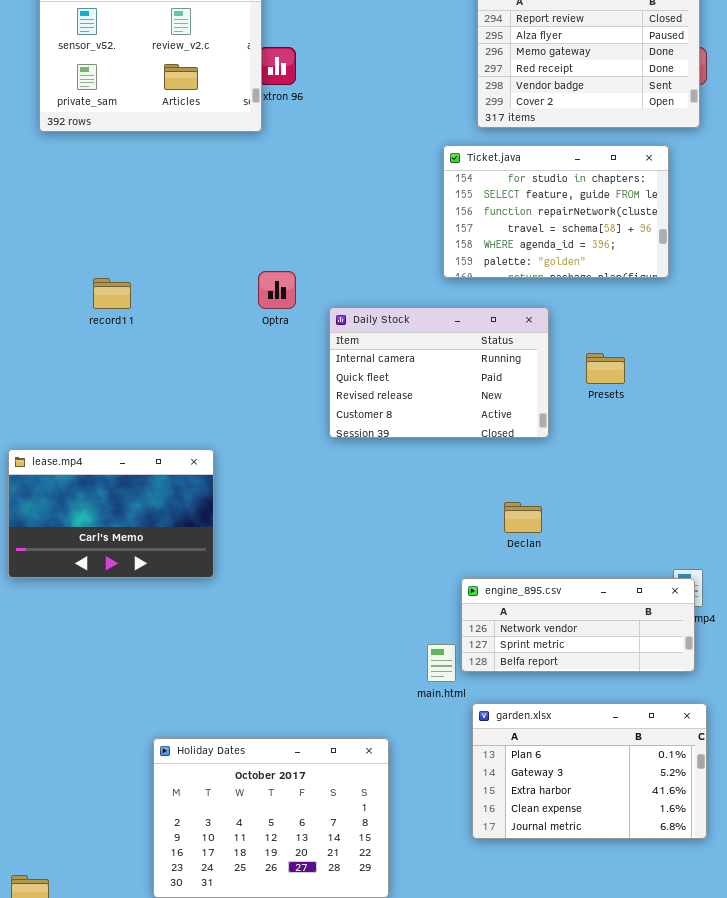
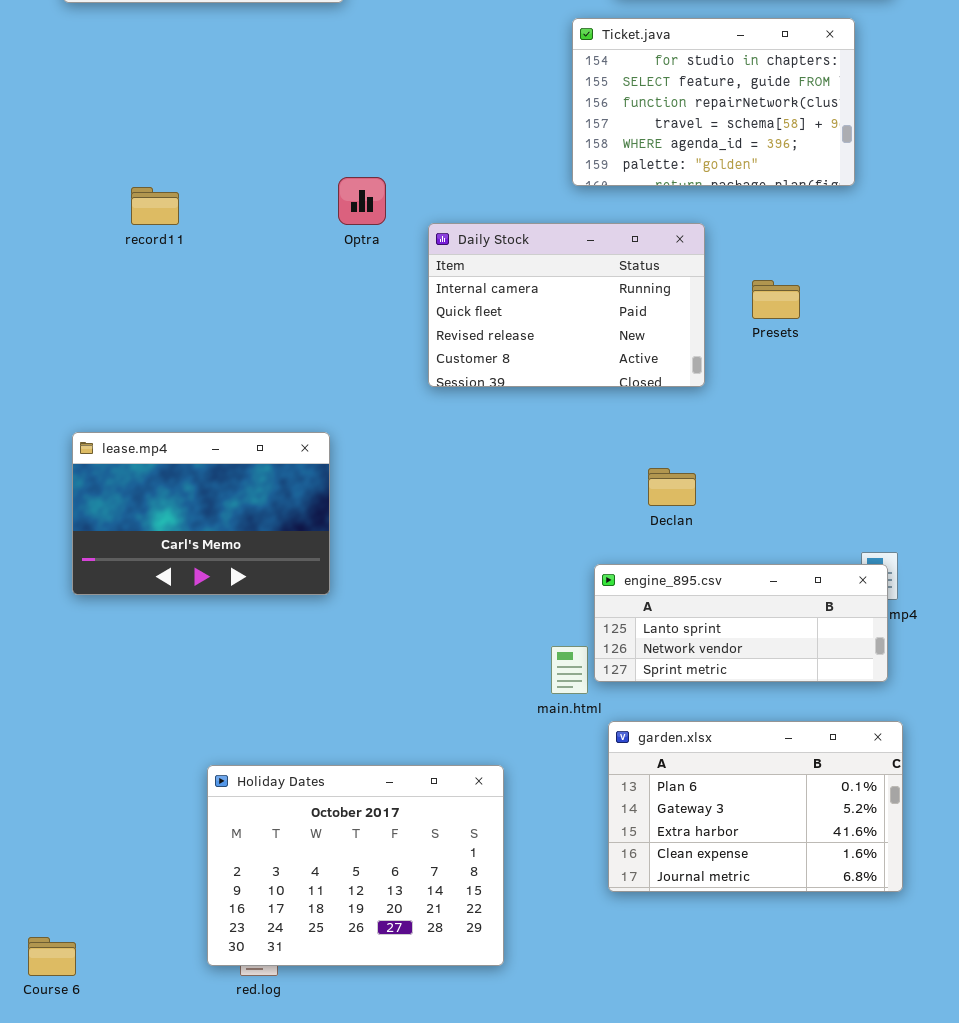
lease.mp4: [8,449,214,578] -> [72,432,330,595], moved
engine_895.csv: [461,578,695,672] -> [594,564,888,682], scrolled up 1 row

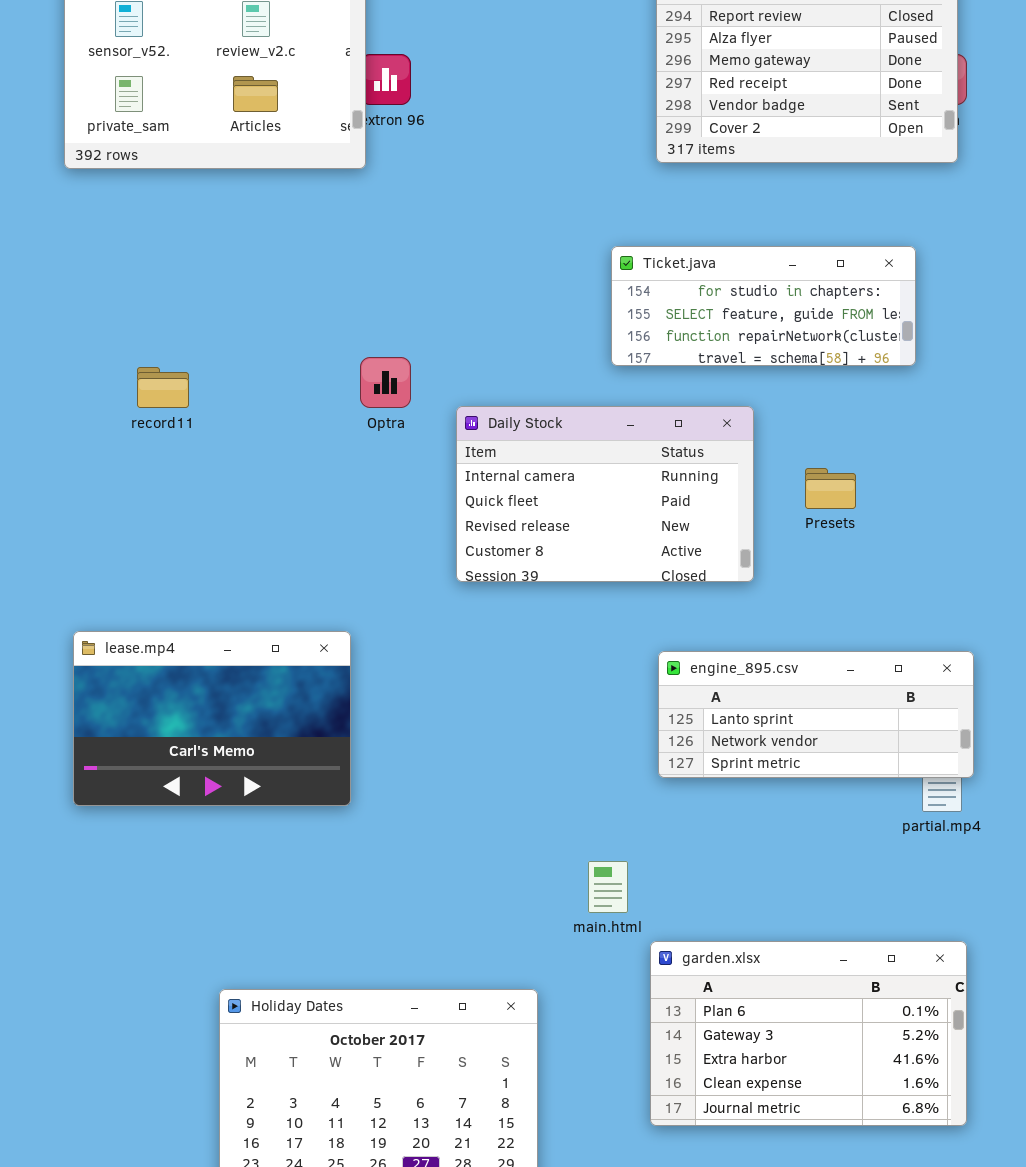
Ticket.java: [572,18,855,186] -> [611,246,916,366], resized
engine_895.csv: [594,564,888,682] -> [658,651,974,778], moved

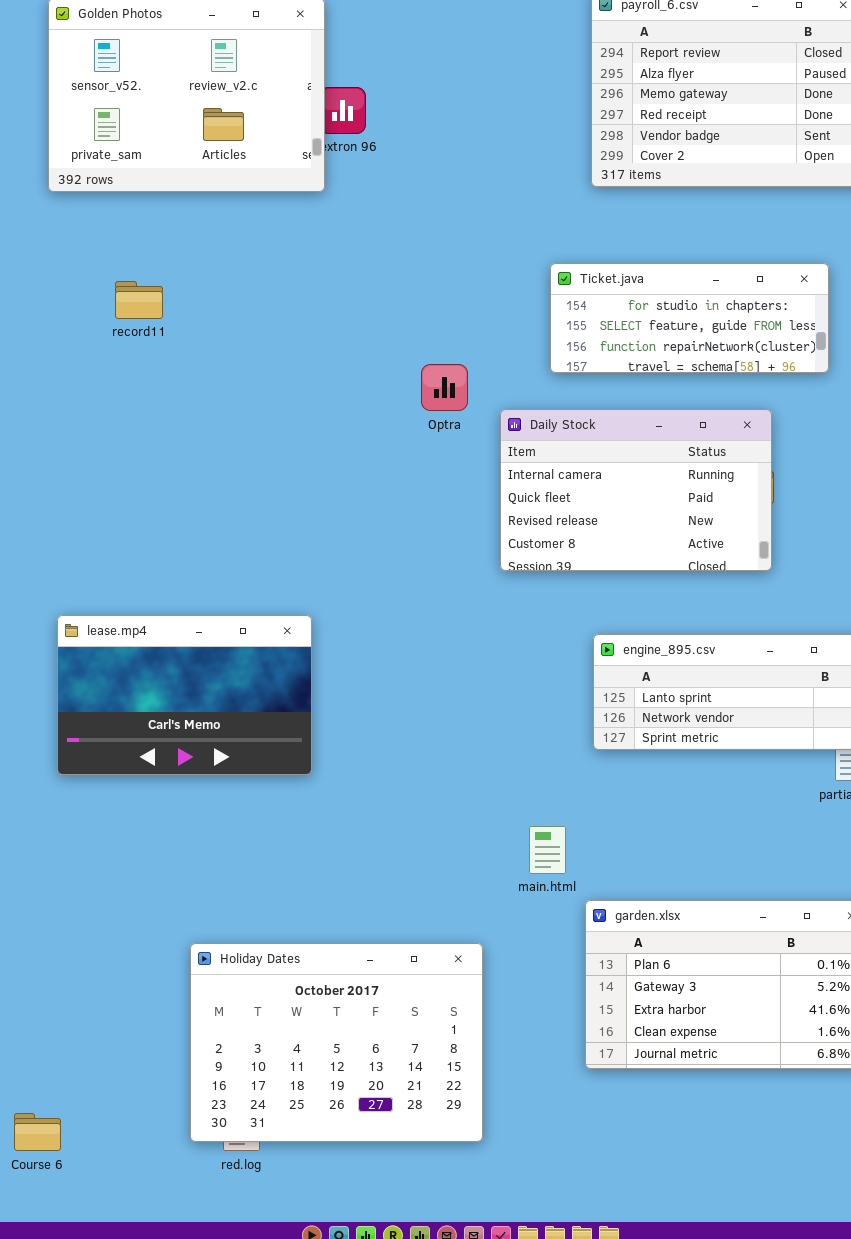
Optra: [360,357,411,408] -> [421,364,468,411], moved
record11: [137,367,189,408] -> [115,281,163,319], moved
Daily Stock: [456,406,754,582] -> [500,409,772,571], moved

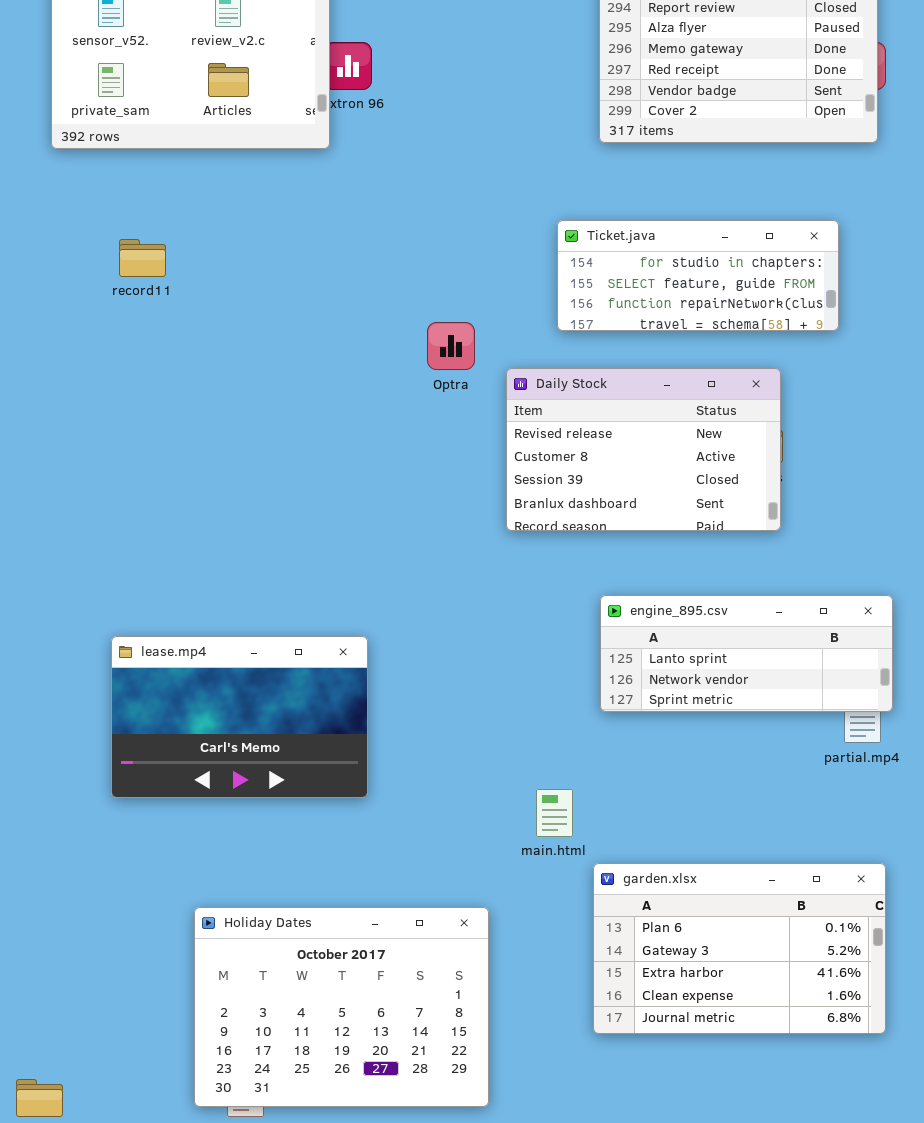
Daily Stock: [500,409,772,571] -> [506,368,781,531], scrolled down 2 rows
lease.mp4: [57,615,312,775] -> [111,636,368,798], moved

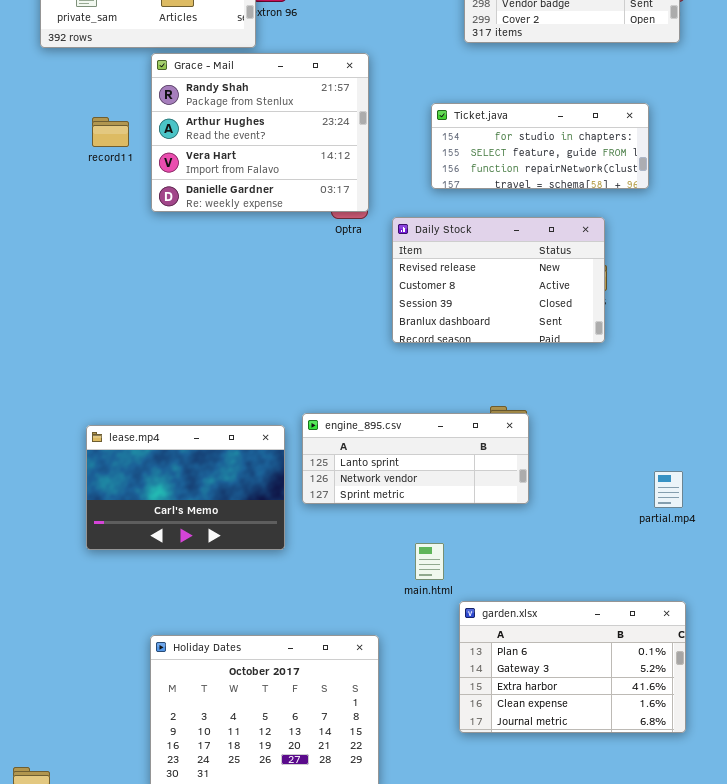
Grace - Mail: none -> [151,53,369,212], opened
engine_895.csv: [600,595,893,712] -> [302,413,529,504], moved

